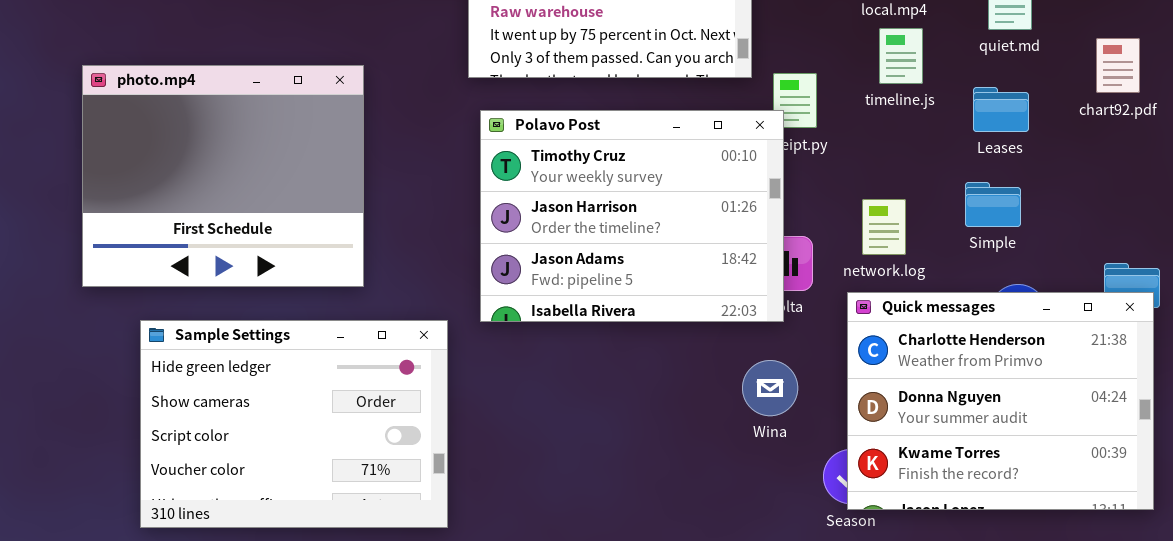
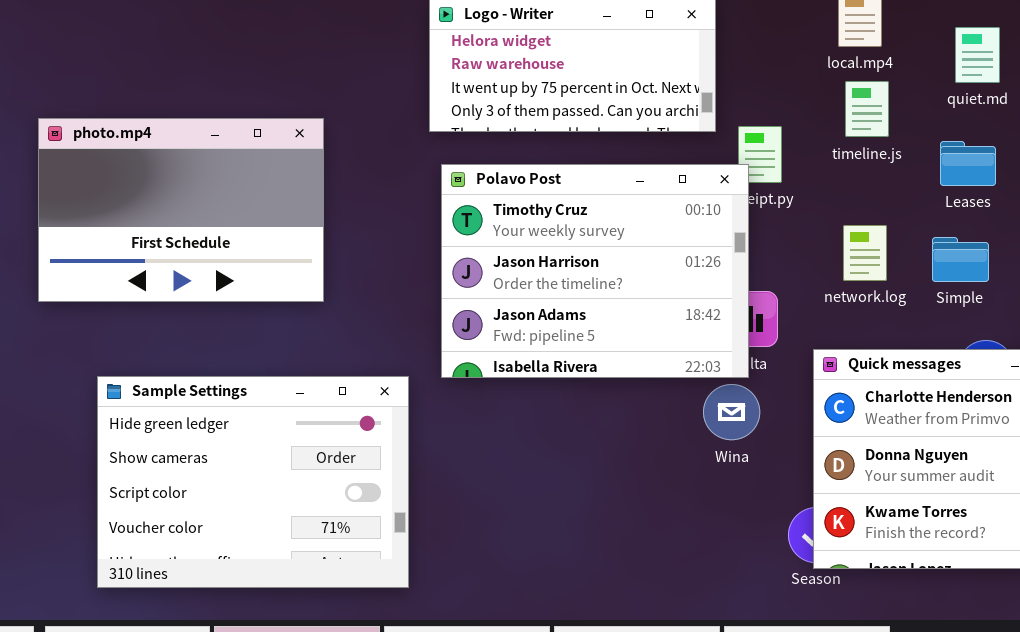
photo.mp4: [82,65,364,287] -> [38,118,324,302], resized
network.log: [862,199,906,255] -> [843,225,887,281], moved
Wina: [742,360,798,416] -> [703,384,760,440], moved

